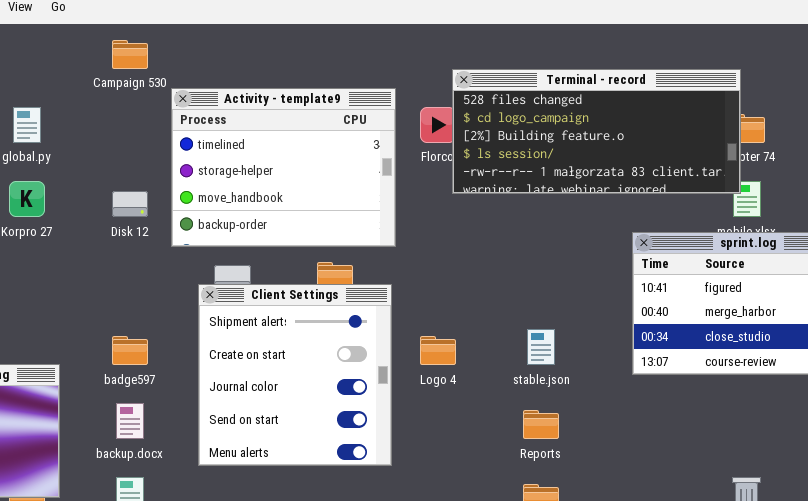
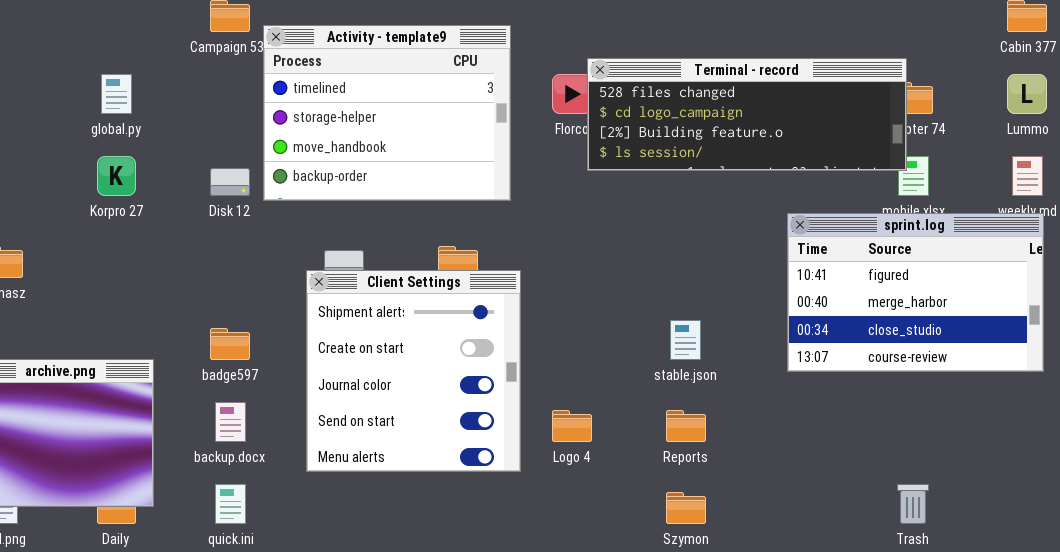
Terminal - record: [452,69,741,194] -> [587,58,907,171], resized
Activity - template9: [171,88,396,247] -> [263,25,511,201], moved
Logo 4: [420,336,456,365] -> [552,410,592,442], moved

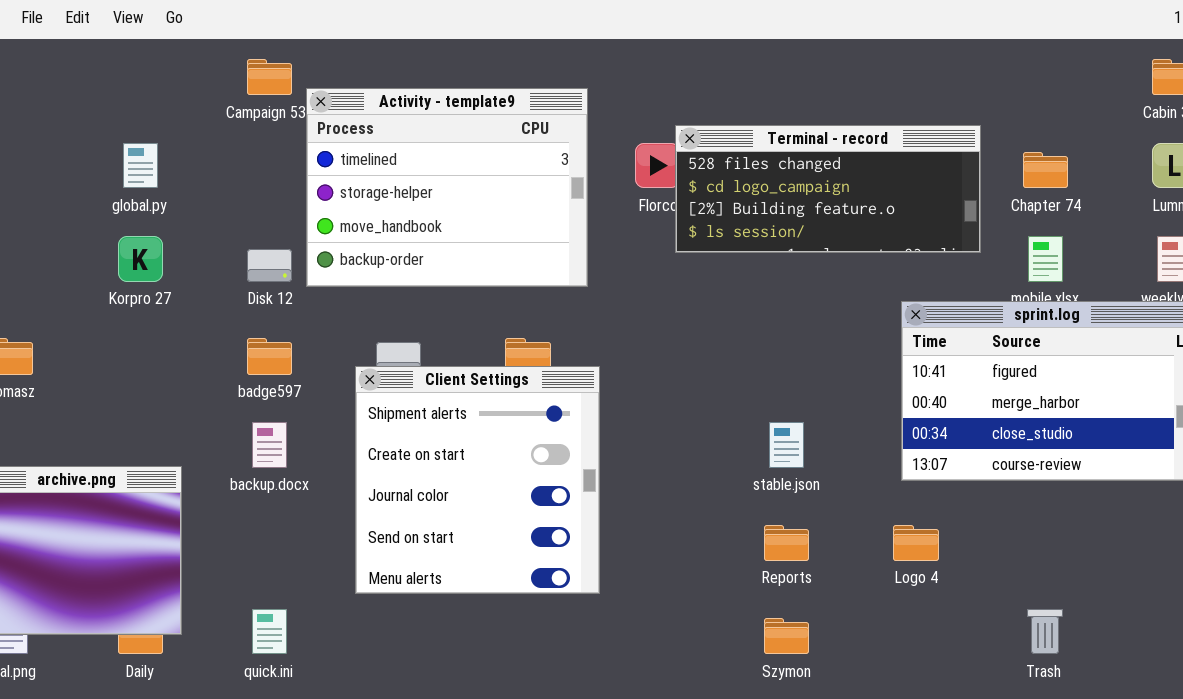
Terminal - record: [587,58,907,171] -> [675,125,981,253], resized
badge597: [210,328,250,360] -> [247,338,292,375], moved
backup.docx: [215,402,246,442] -> [252,422,287,468], moved
Logo 4: [552,410,592,442] -> [893,525,939,561], moved

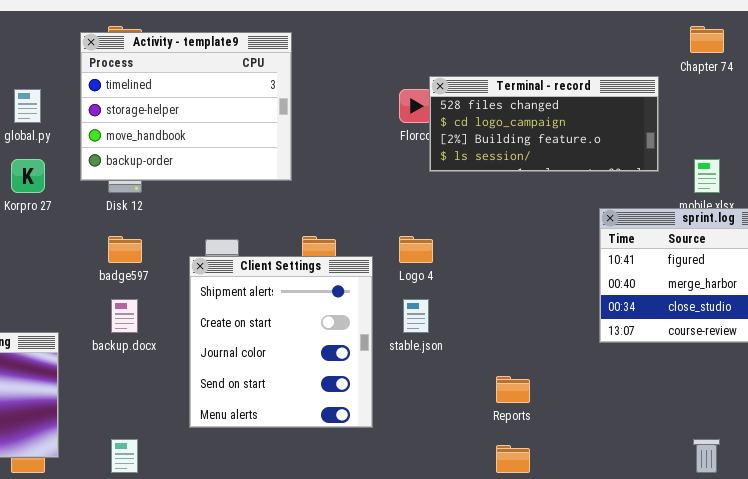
Activity - template9: [306,88,588,287] -> [80,32,292,181], moved
Chapter 74: [1023,152,1068,188] -> [690,26,724,53], moved
stable.json: [769,422,804,468] -> [403,299,429,333], moved
Logo 4: [893,525,939,561] -> [399,236,433,263], moved

